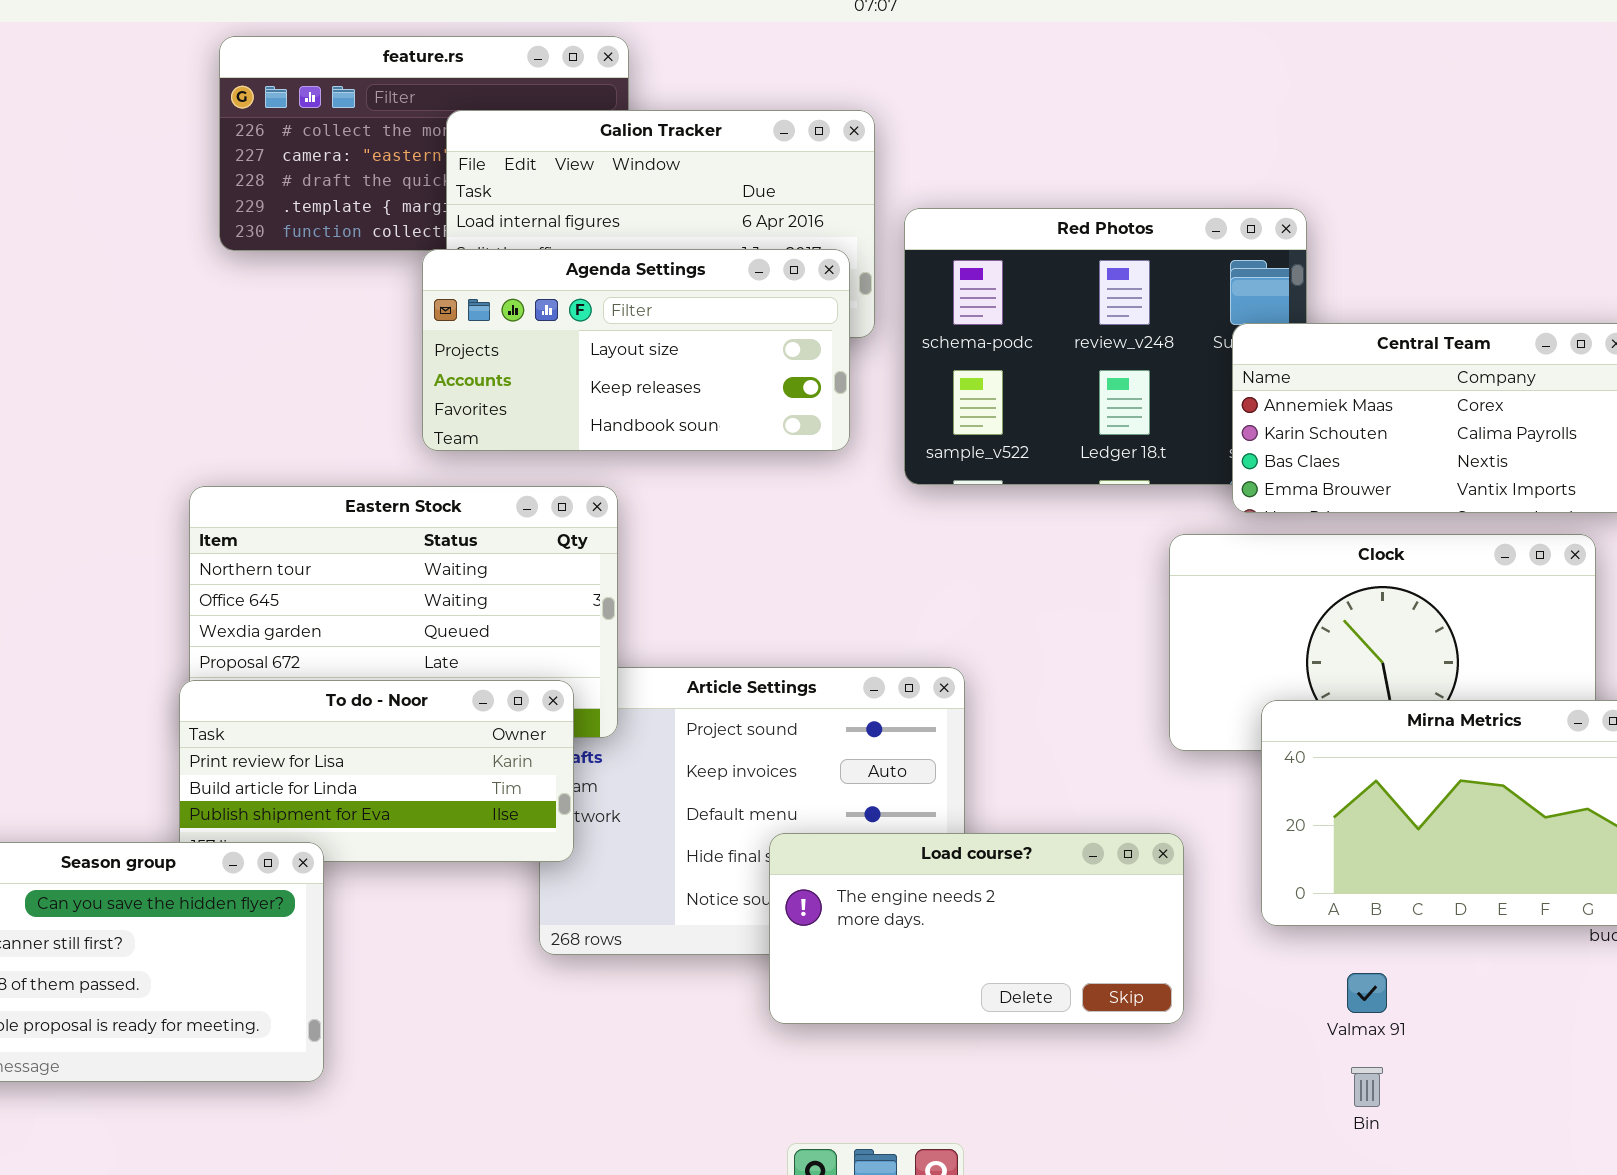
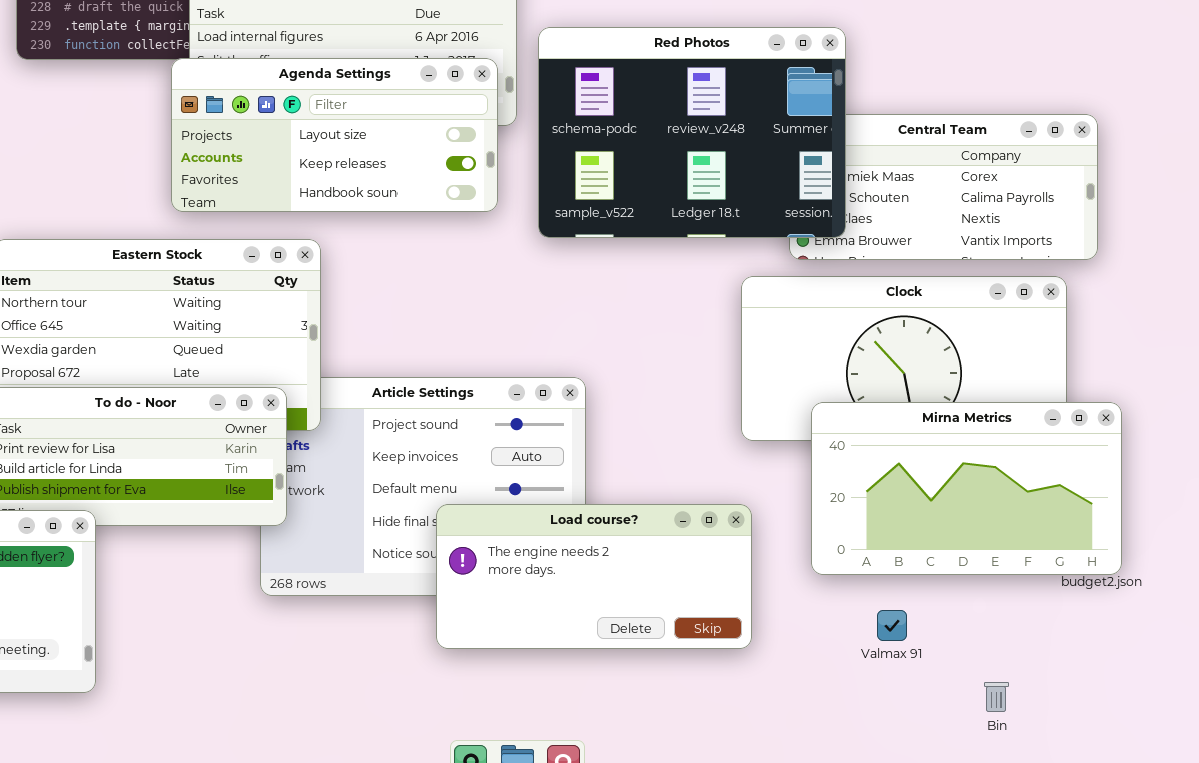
Red Photos: [904,208,1307,485] -> [538,27,846,238], raised
Bin: [1351,1067,1383,1107] -> [984,682,1009,712], moved

